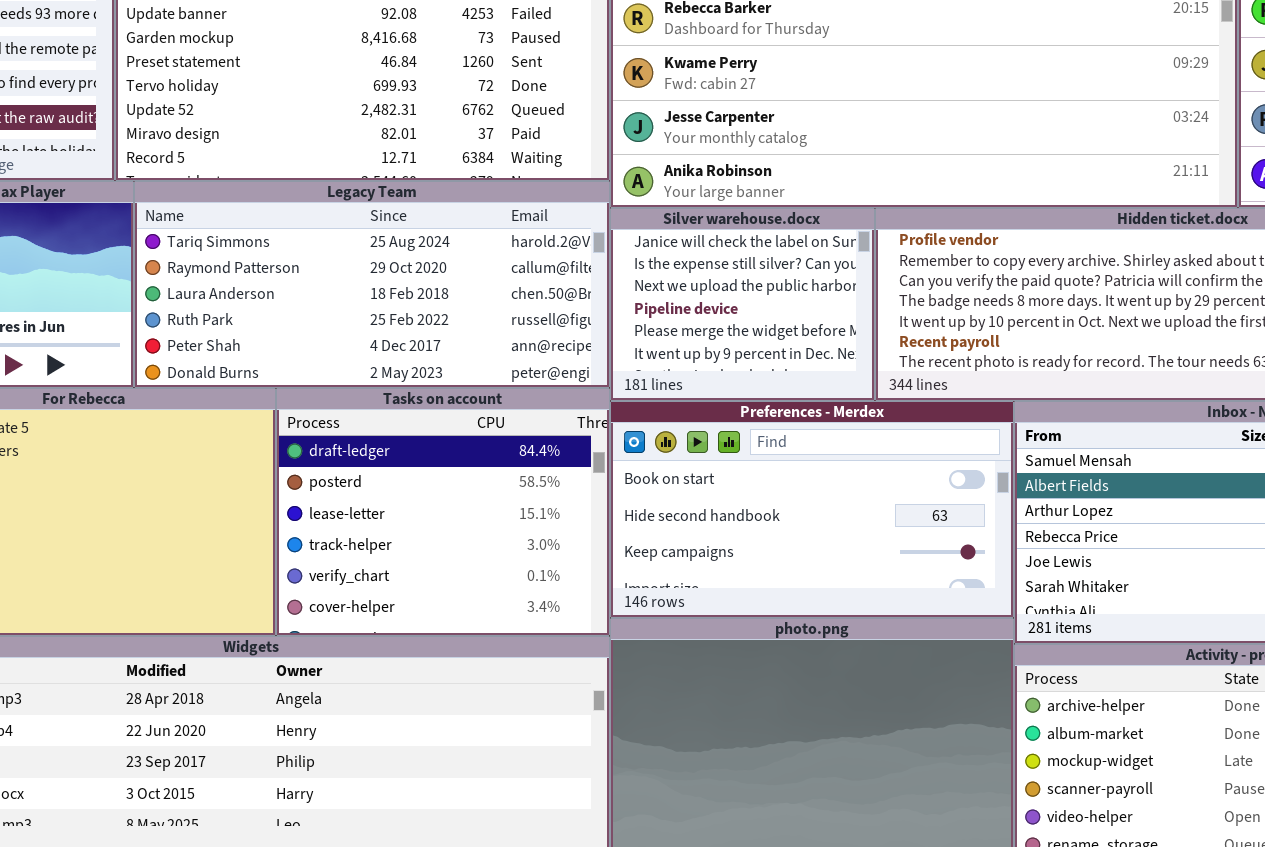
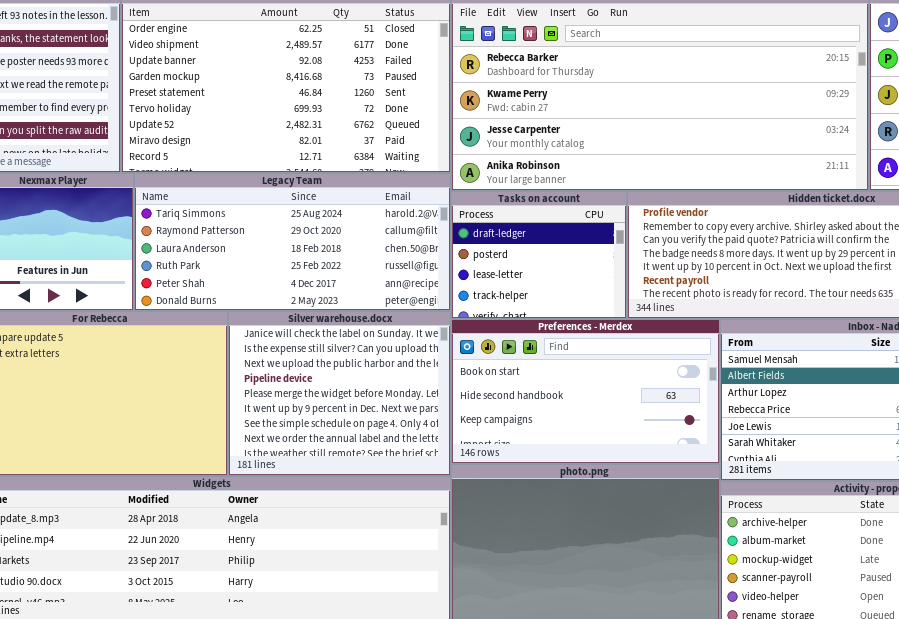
Silver warehouse.docx: [610,208,875,401] -> [228,311,451,476], moved, resized
Tasks on account: [276,388,610,636] -> [451,191,627,319], moved, resized

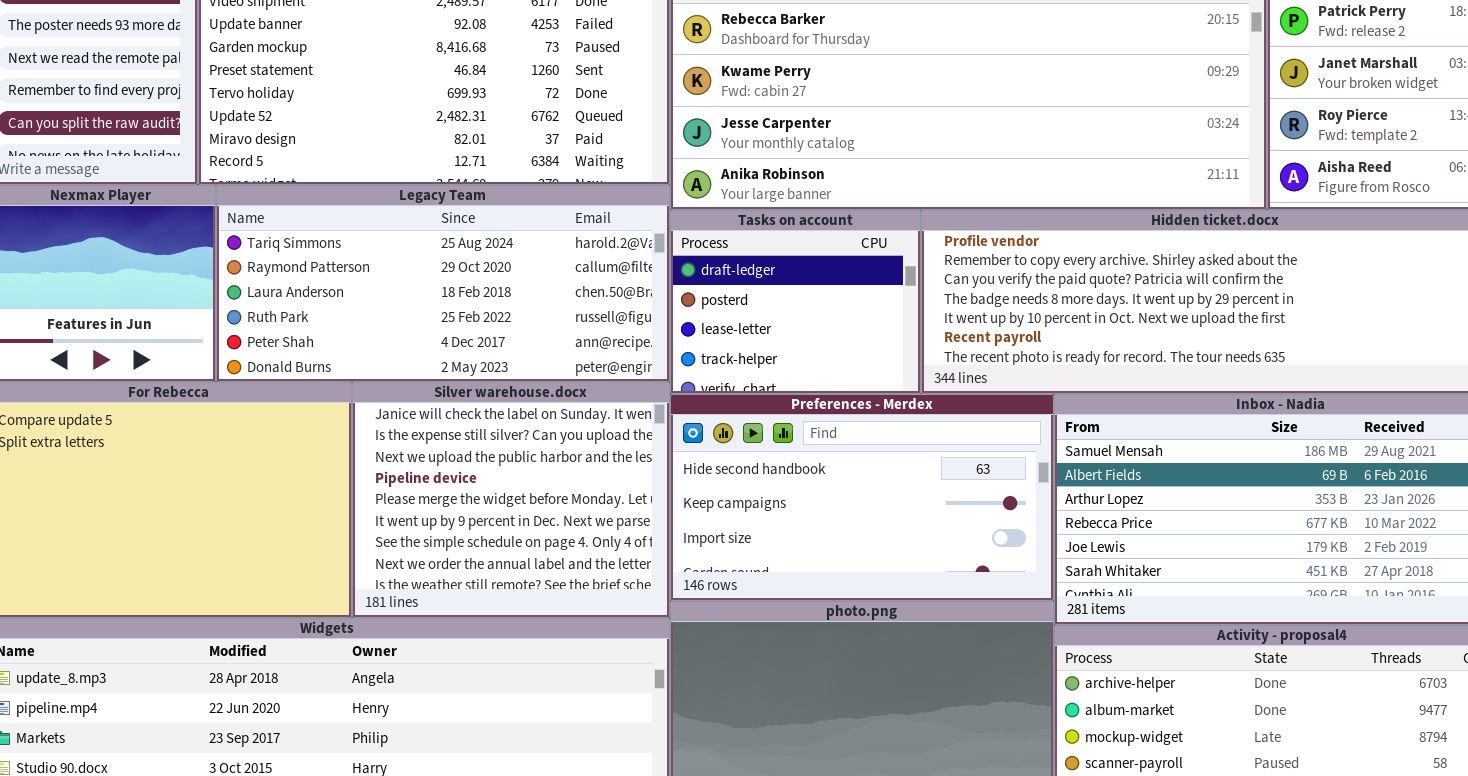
Preferences - Merdex: [451,319,720,464] -> [670,394,1054,601], scrolled down 1 row

